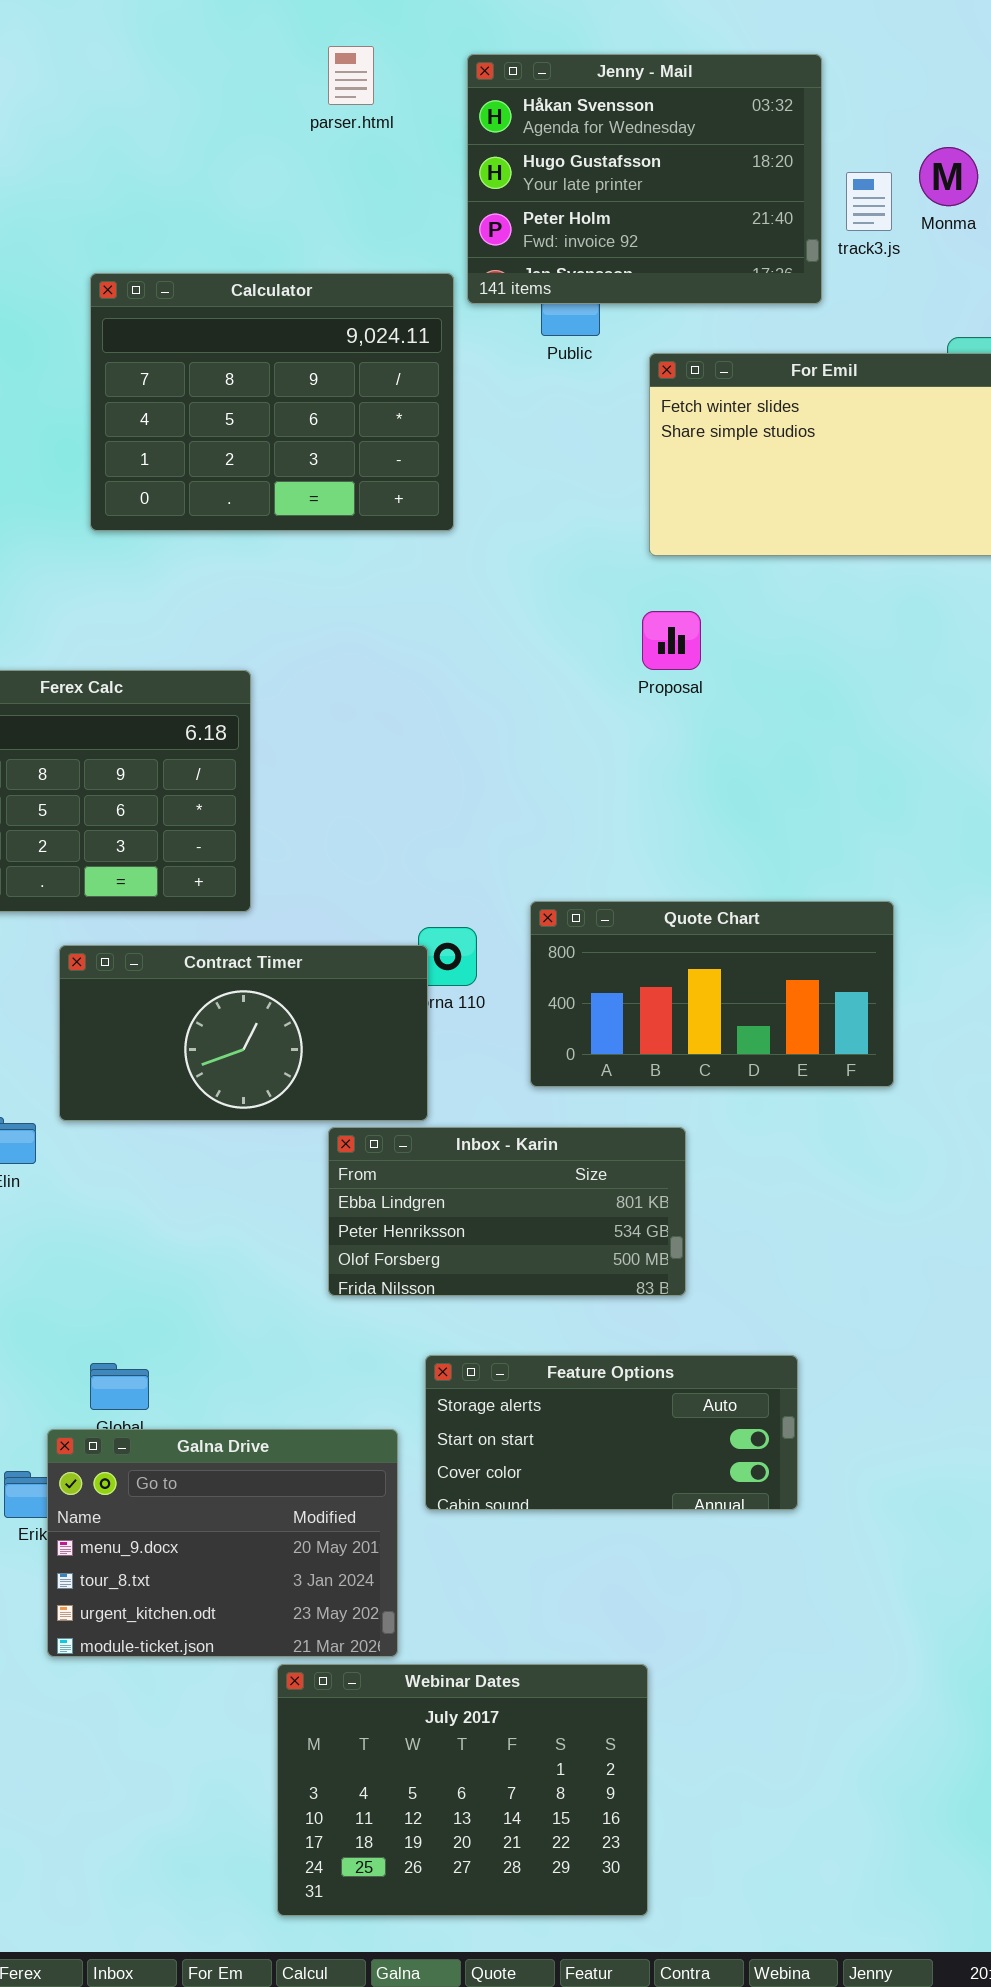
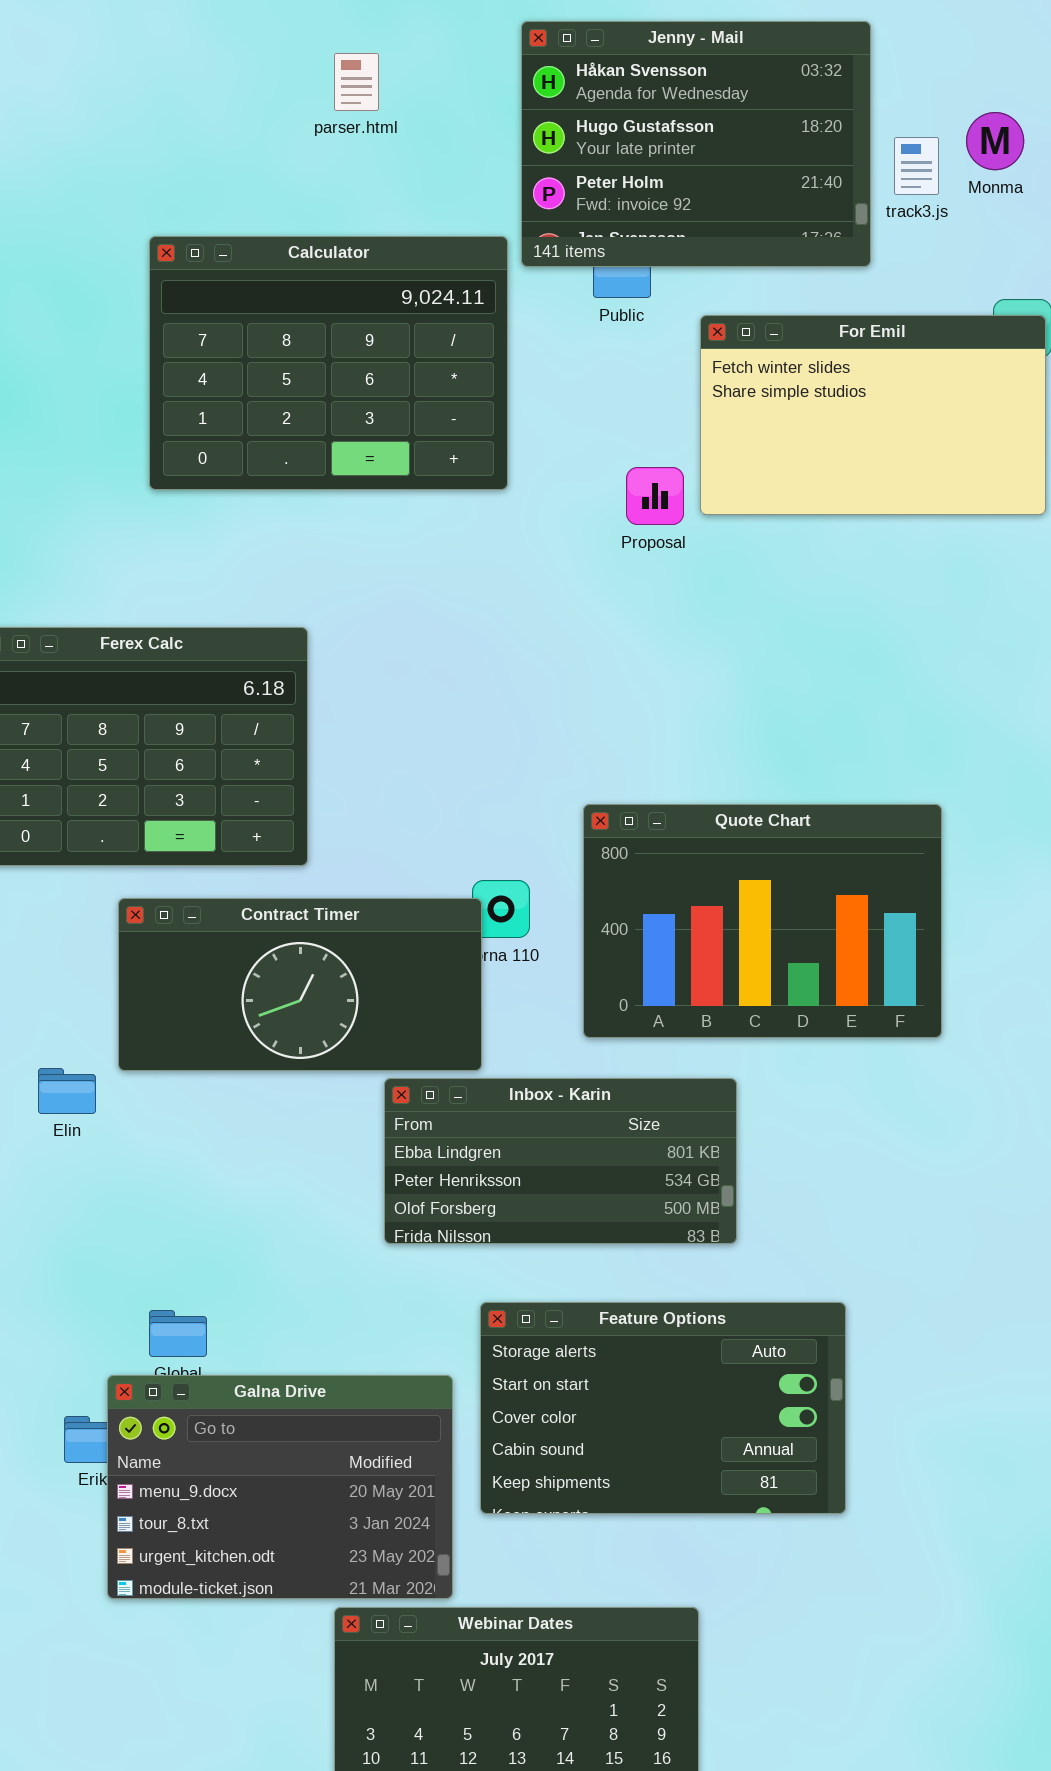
parser.html: [328,46,374,105] -> [334,53,379,111], moved
Proposal: [642,611,701,670] -> [626,467,684,525], moved
Quote Chart: [530,901,894,1087] -> [583,804,942,1038], resized
Feature Options: [425,1355,798,1510] -> [480,1302,846,1514], resized

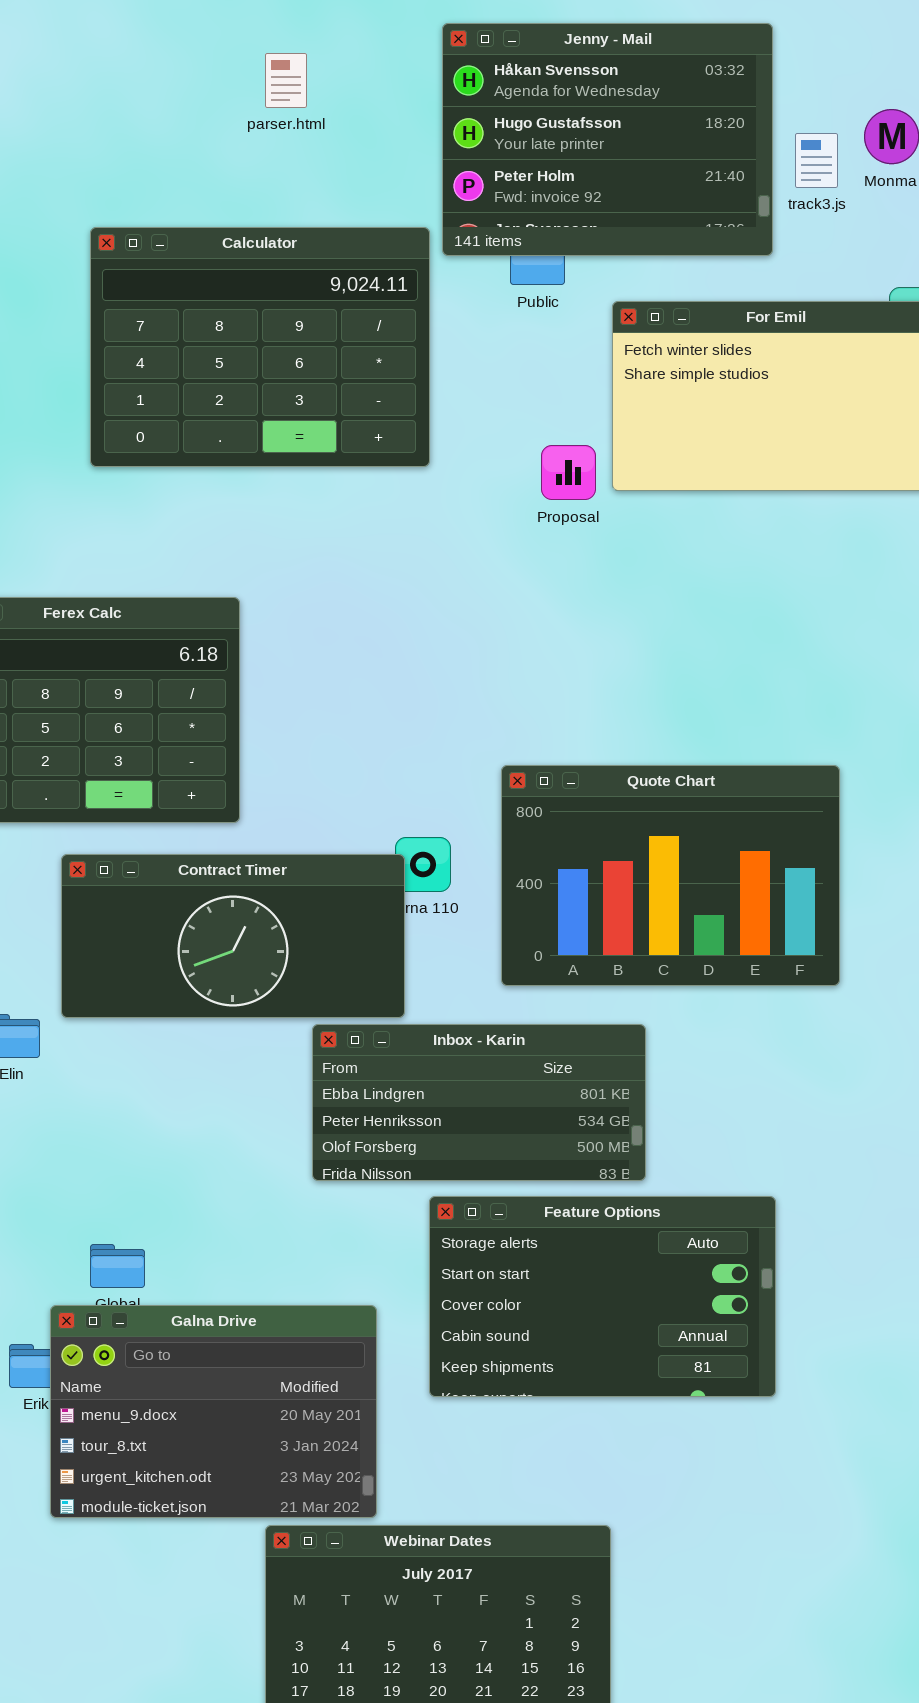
Feature Options: [480,1302,846,1514] -> [429,1196,776,1397], moved

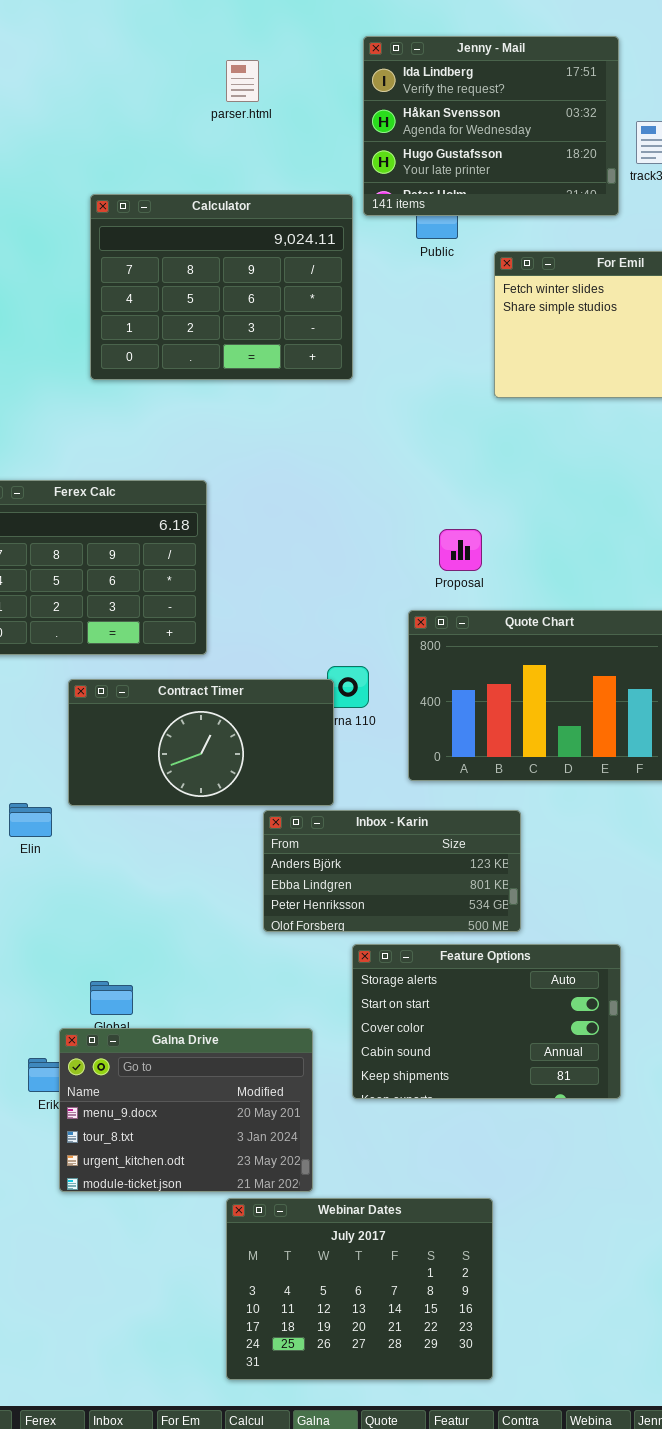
Jenny - Mail: [442,23,773,256] -> [363,36,619,216], scrolled up 1 row
Proposal: [541,445,596,500] -> [439,529,482,571], moved
Inbox - Karin: [312,1024,646,1181] -> [263,810,521,932], scrolled up 1 row

